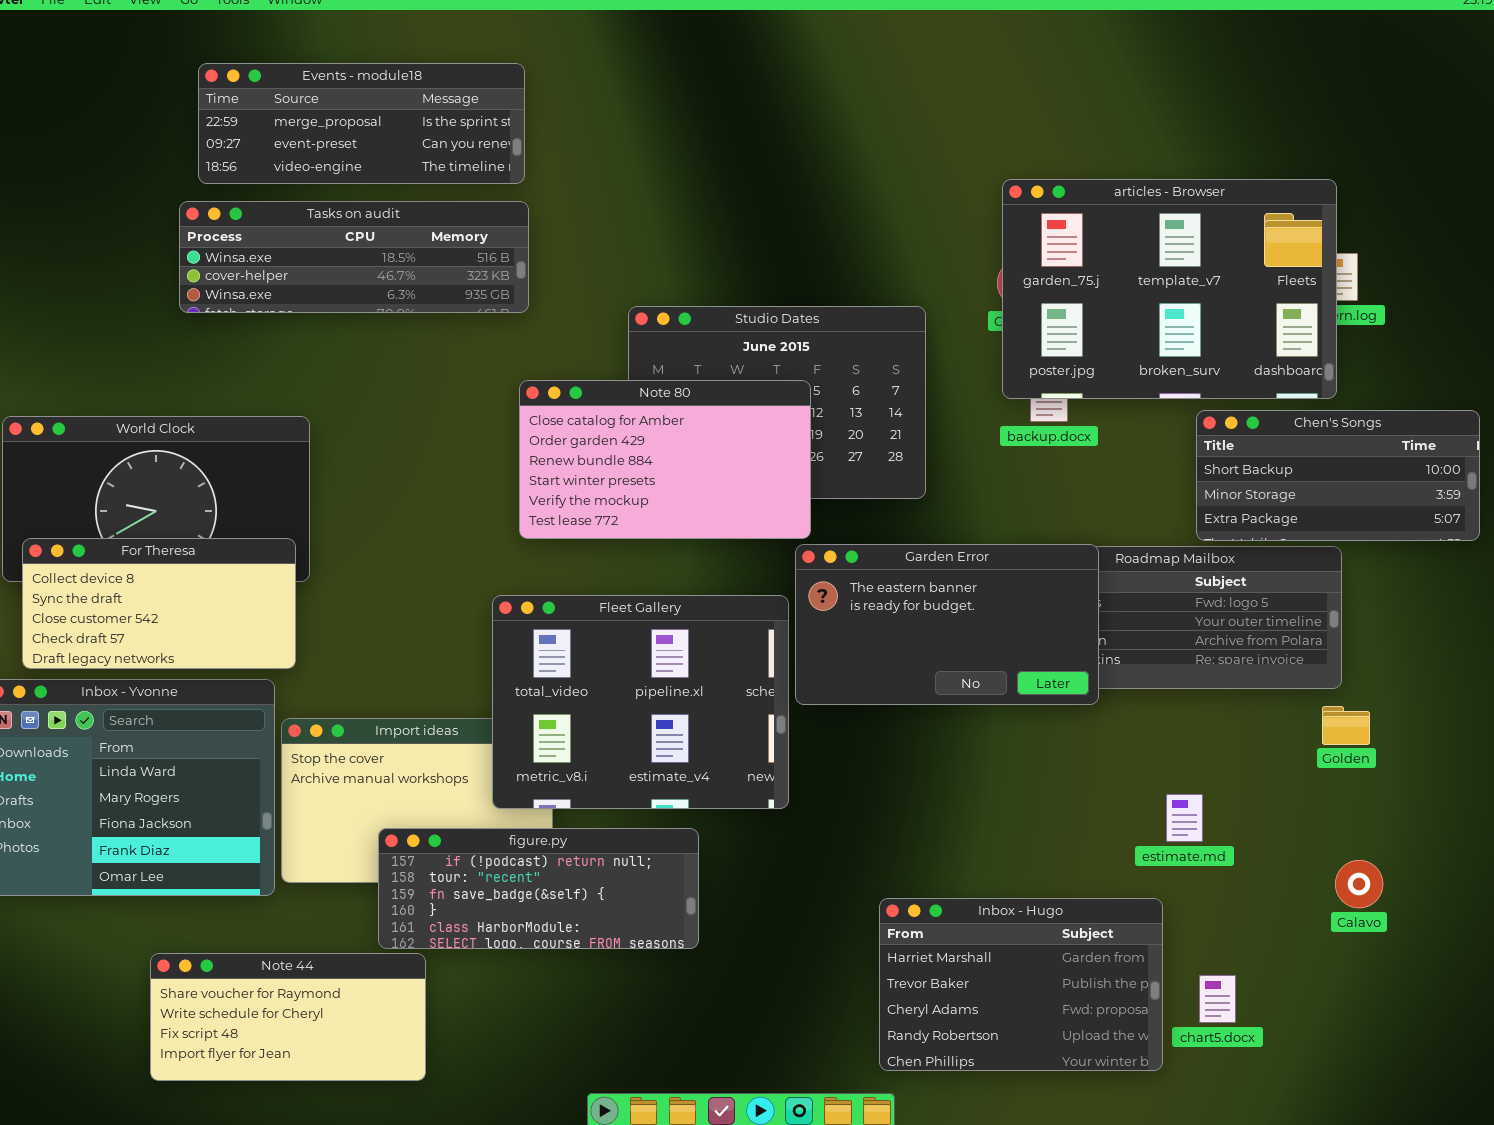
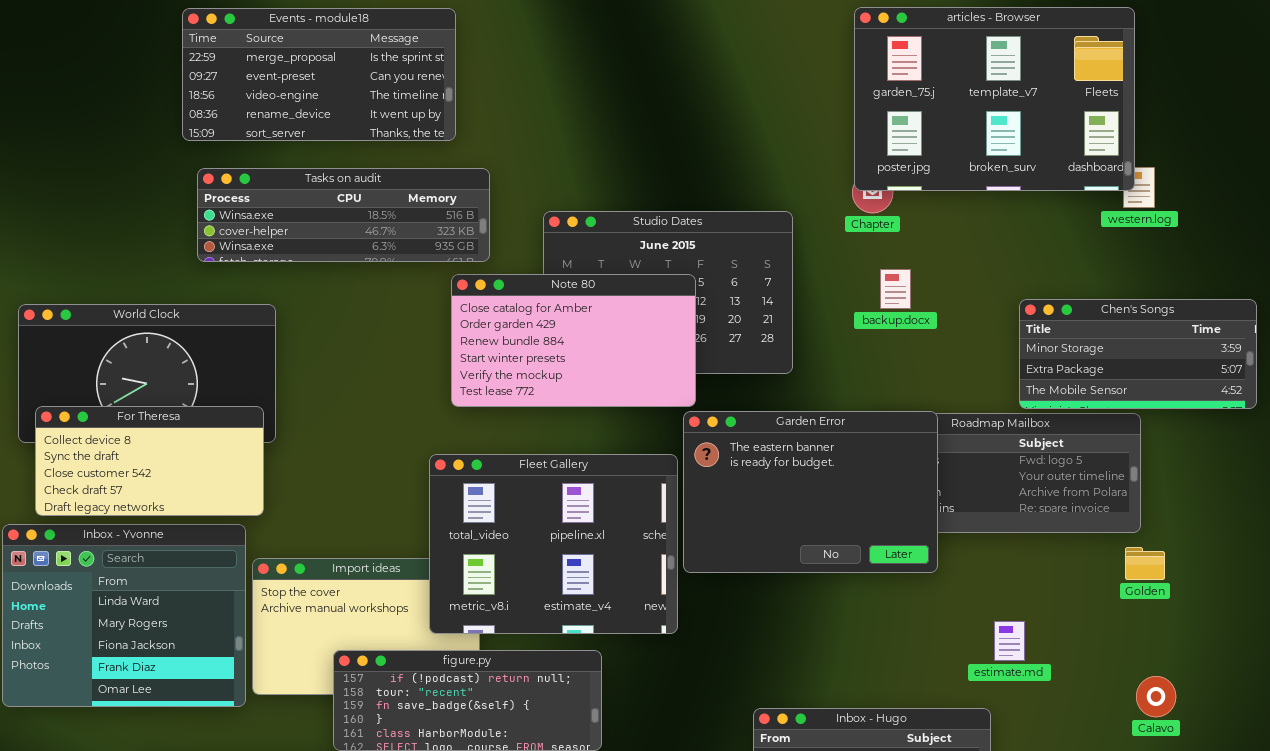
Events - module18: [198,63,525,184] -> [182,8,456,141], resized
articles - Browser: [1002,179,1337,399] -> [854,7,1135,191], moved
Tasks on audit: [179,201,529,313] -> [197,168,490,262], moved
Chen's Songs: [1196,410,1480,541] -> [1019,299,1257,409], scrolled down 1 row
Garden Error: [795,544,1099,705] -> [683,411,938,573], resized

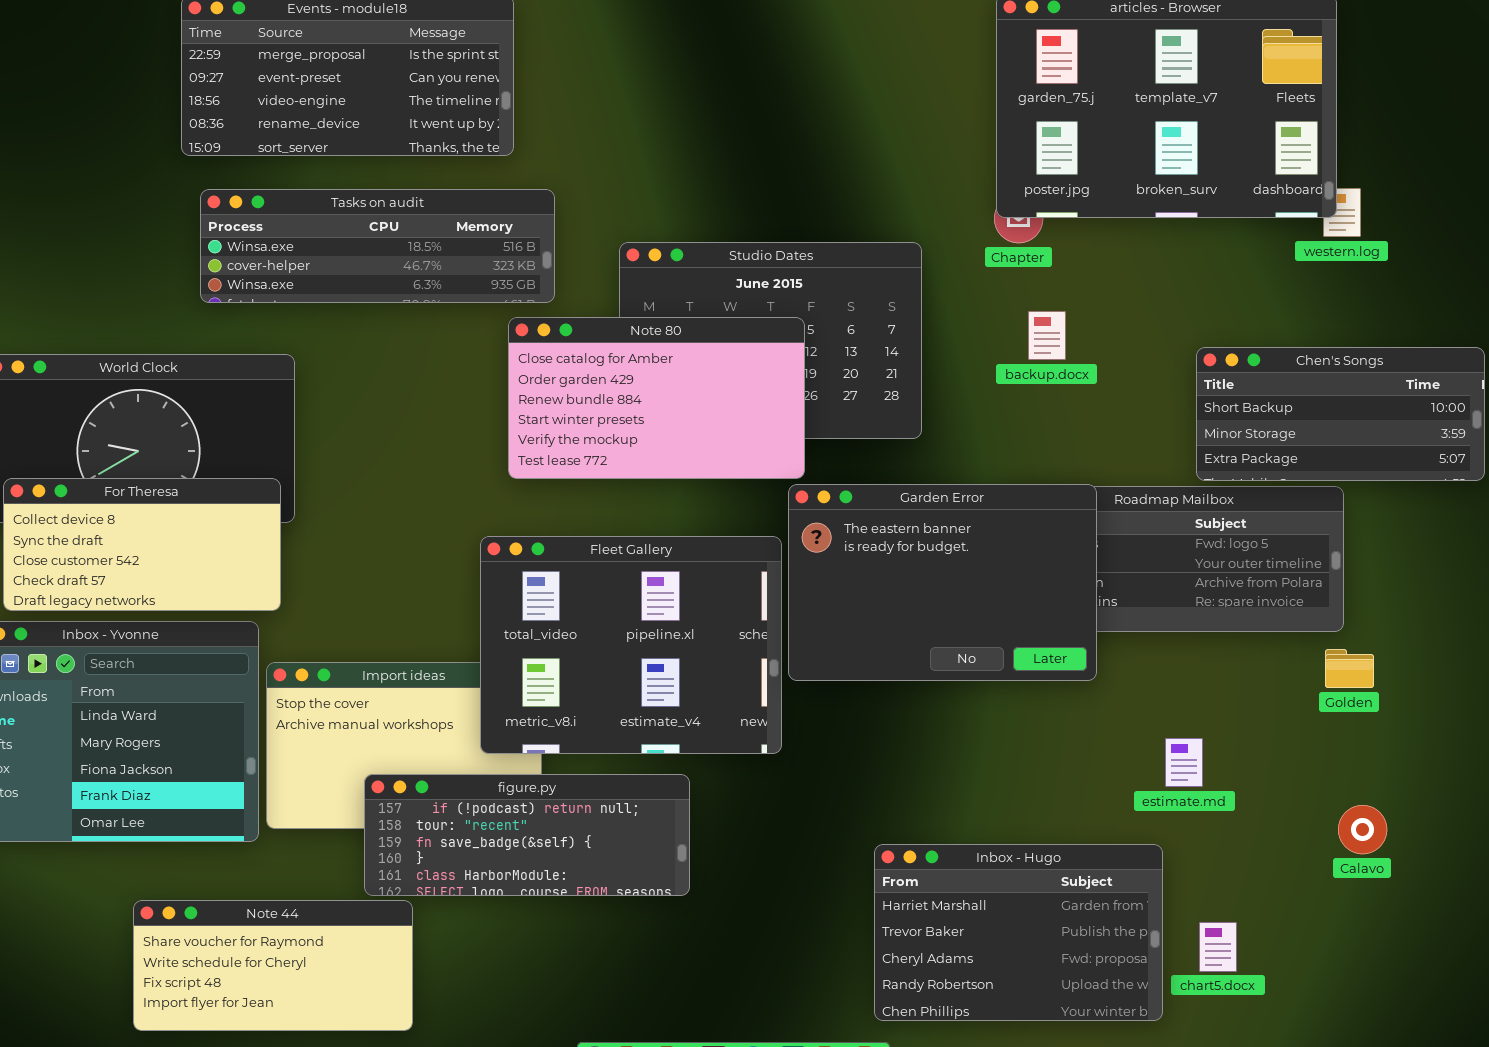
Chen's Songs: [1019,299,1257,409] -> [1196,347,1485,481], scrolled up 1 row

